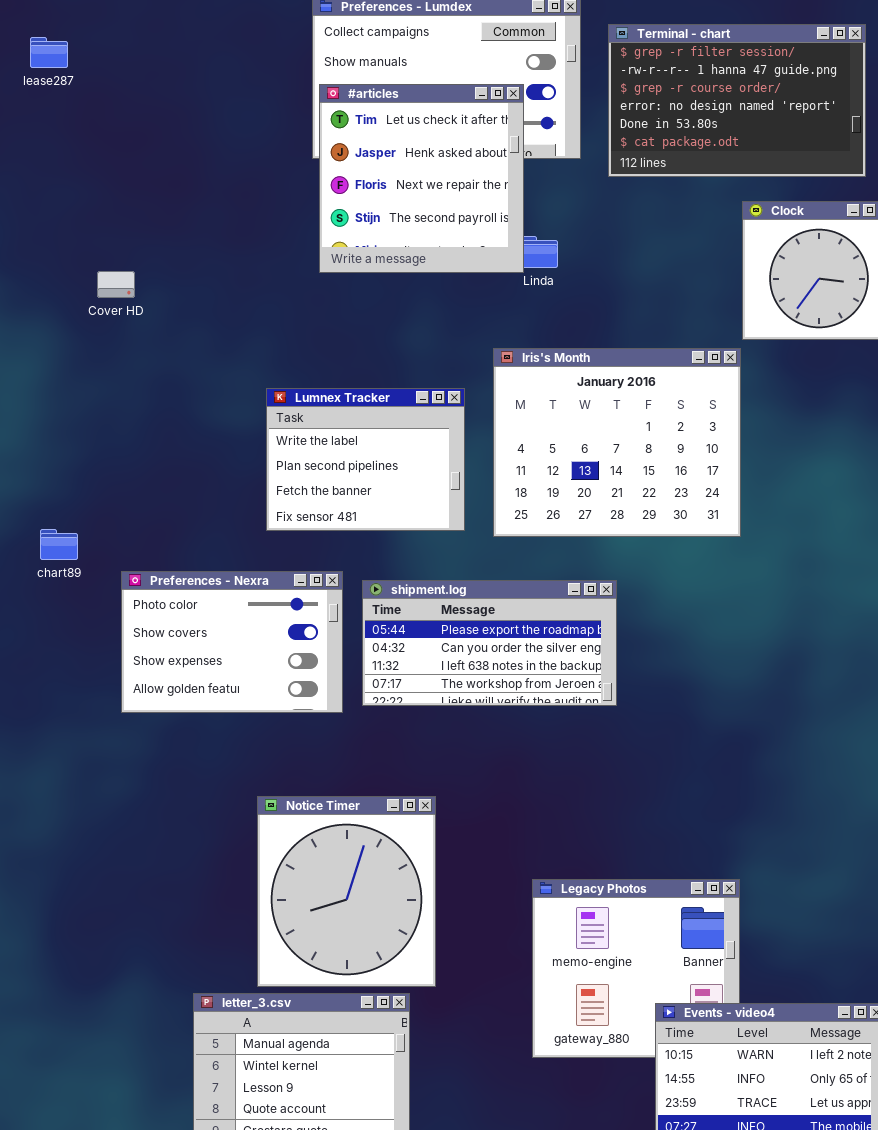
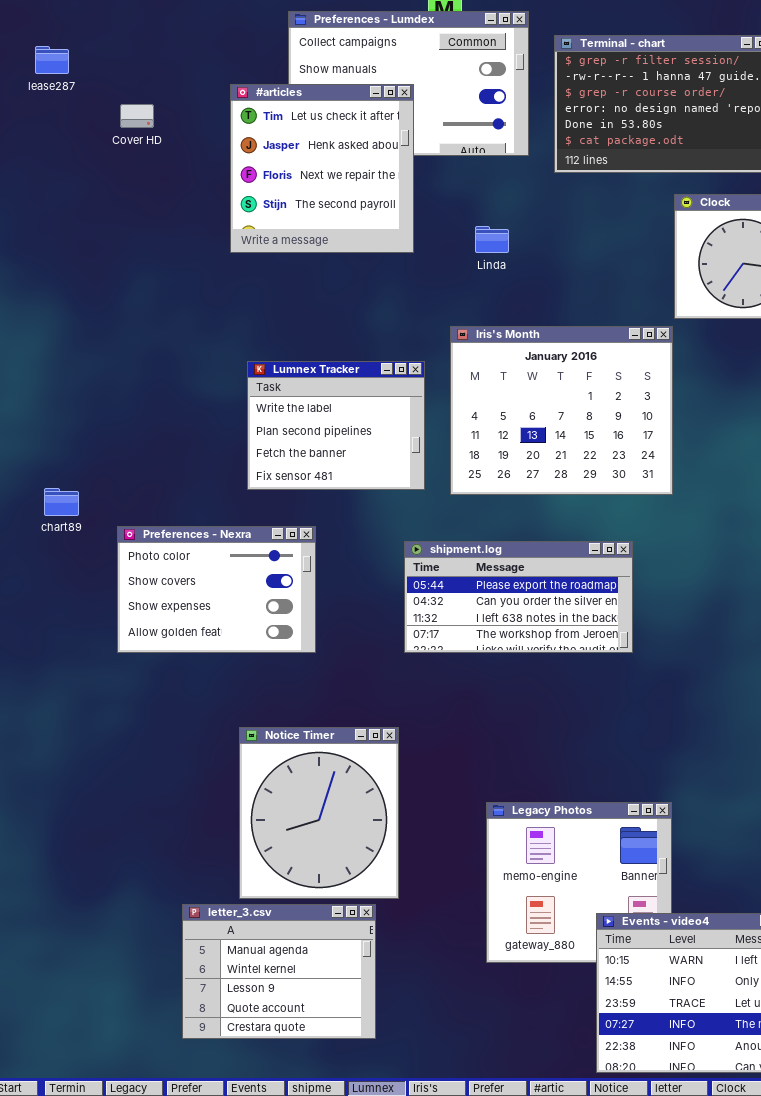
#articles: [319,84,524,273] -> [230,84,414,253], moved
Cover HD: [97,271,135,298] -> [120,104,154,128], moved
shipment.log: [362,580,617,706] -> [404,541,633,653], moved

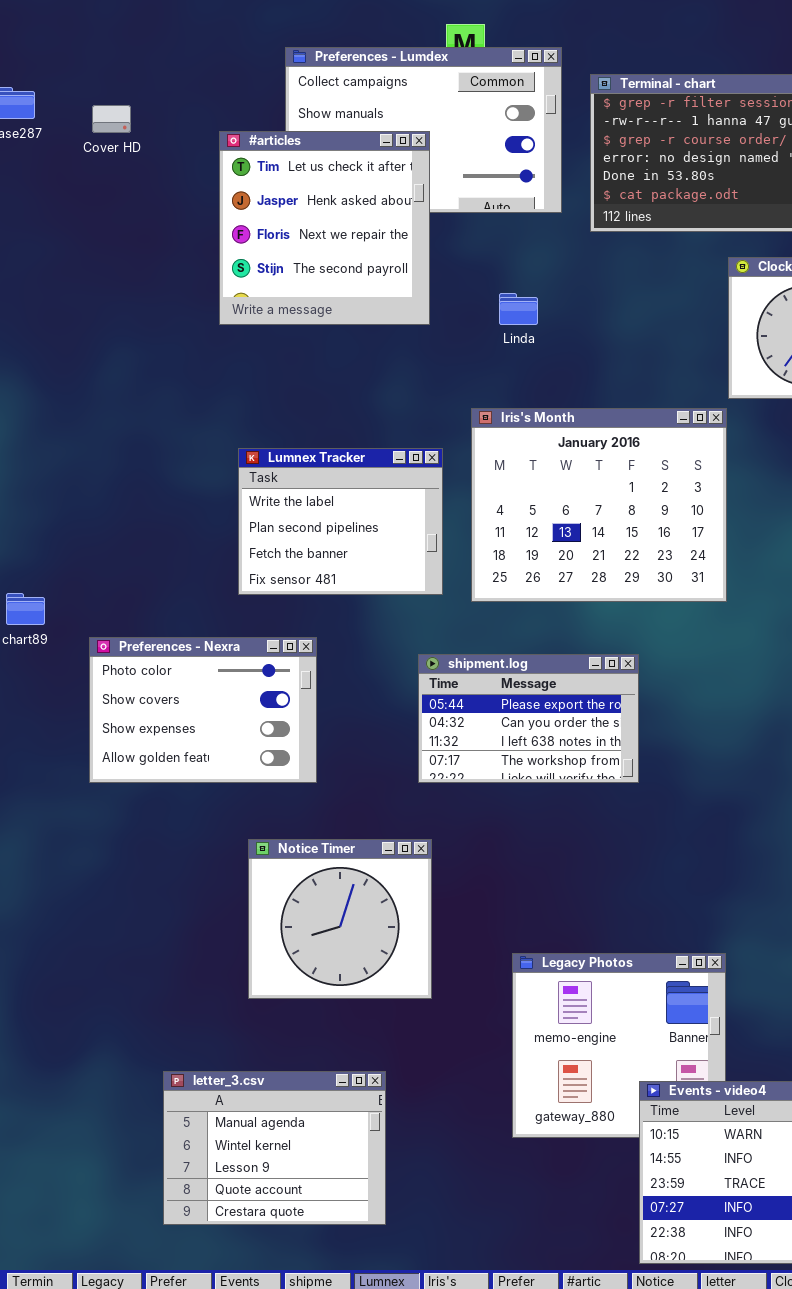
Cover HD: [120,104,154,128] -> [92,105,131,133], moved
shipment.log: [404,541,633,653] -> [418,654,639,783], resized
Notice Timer: [239,727,399,899] -> [248,839,432,999], moved, resized

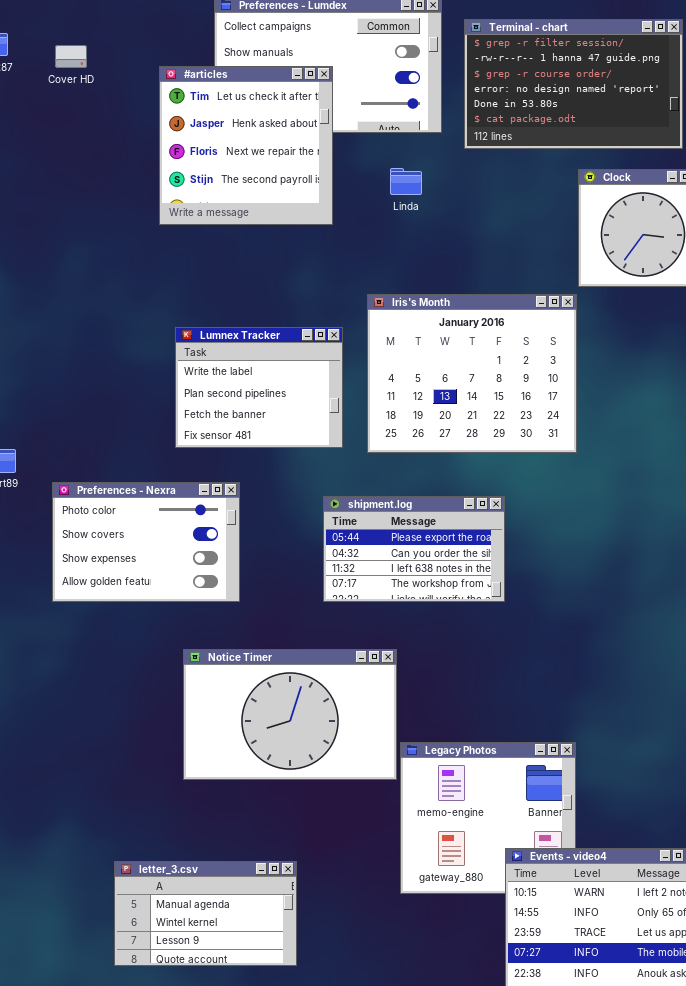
Linda: [499,293,538,325] -> [390,168,422,195], moved
Notice Timer: [248,839,432,999] -> [183,649,397,780], resized
letter_3.csv: [163,1071,386,1225] -> [114,861,297,966], resized

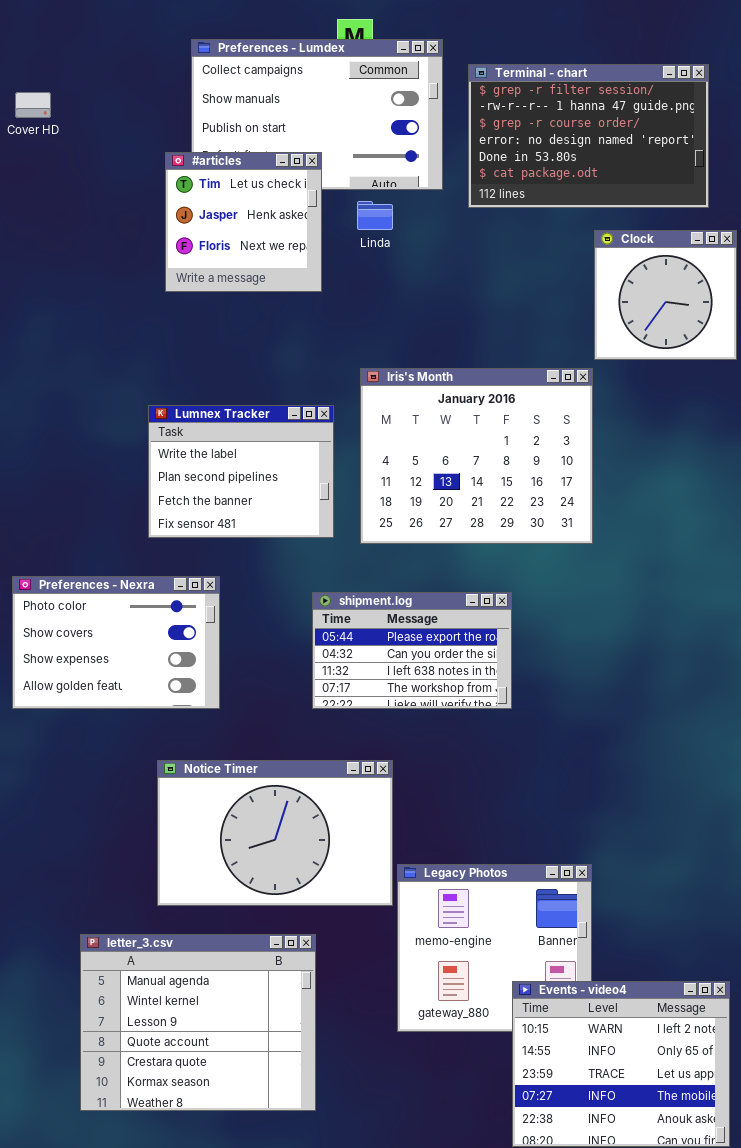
#articles: [159,66,333,225] -> [165,152,322,292], resized
Linda: [390,168,422,195] -> [357,201,393,230], moved
letter_3.csv: [114,861,297,966] -> [80,934,316,1111], resized

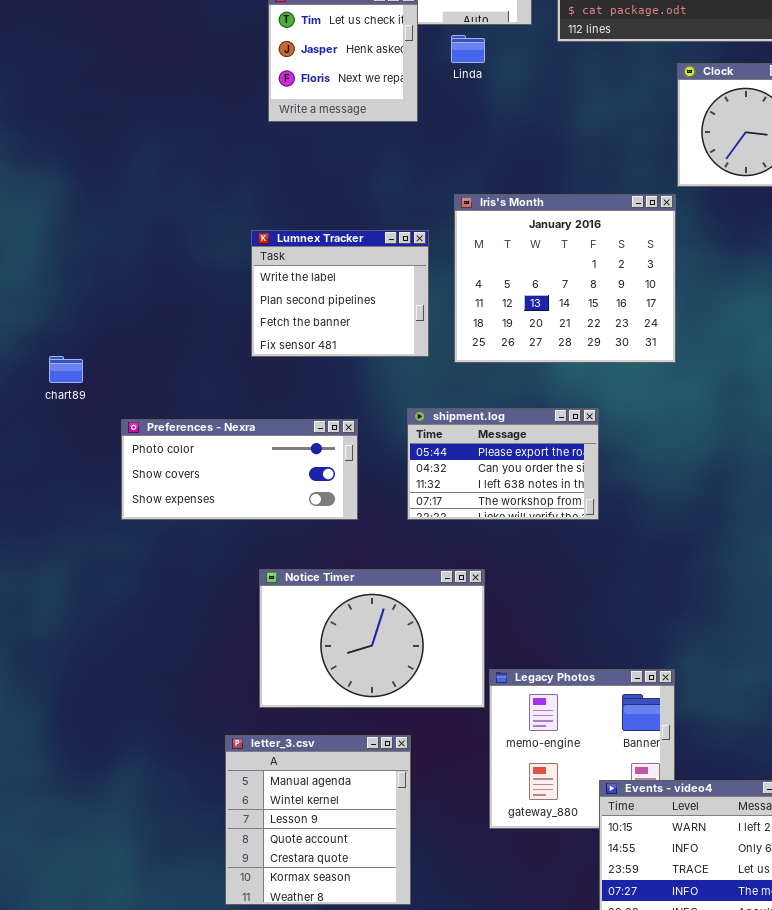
Preferences - Nexra: [12,576,220,709] -> [121,419,358,520], resized
letter_3.csv: [80,934,316,1111] -> [225,735,411,905], resized

